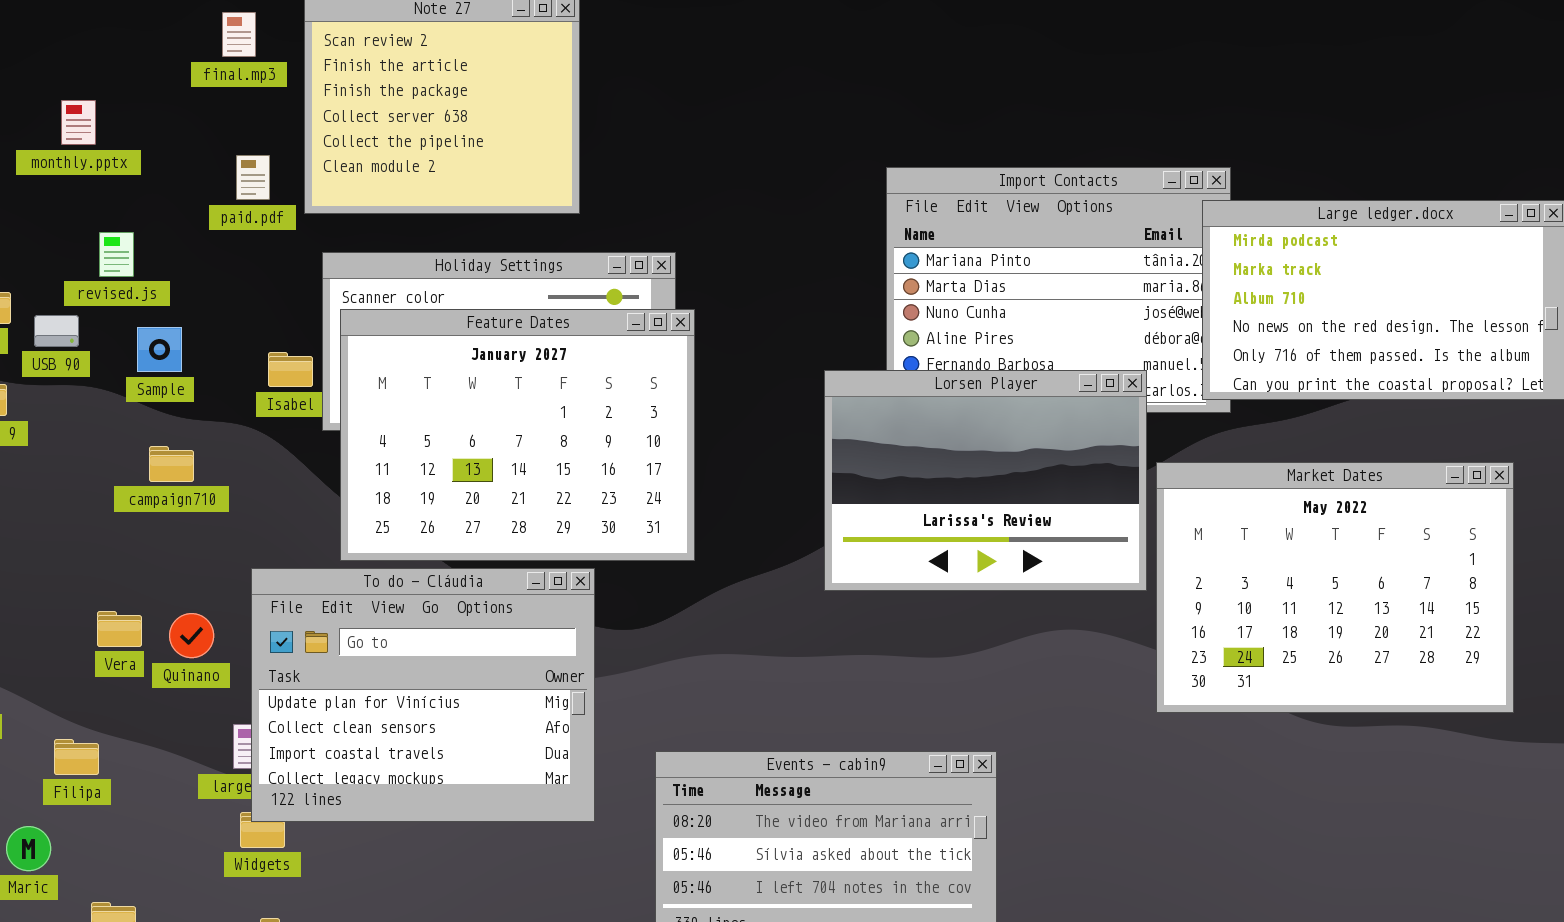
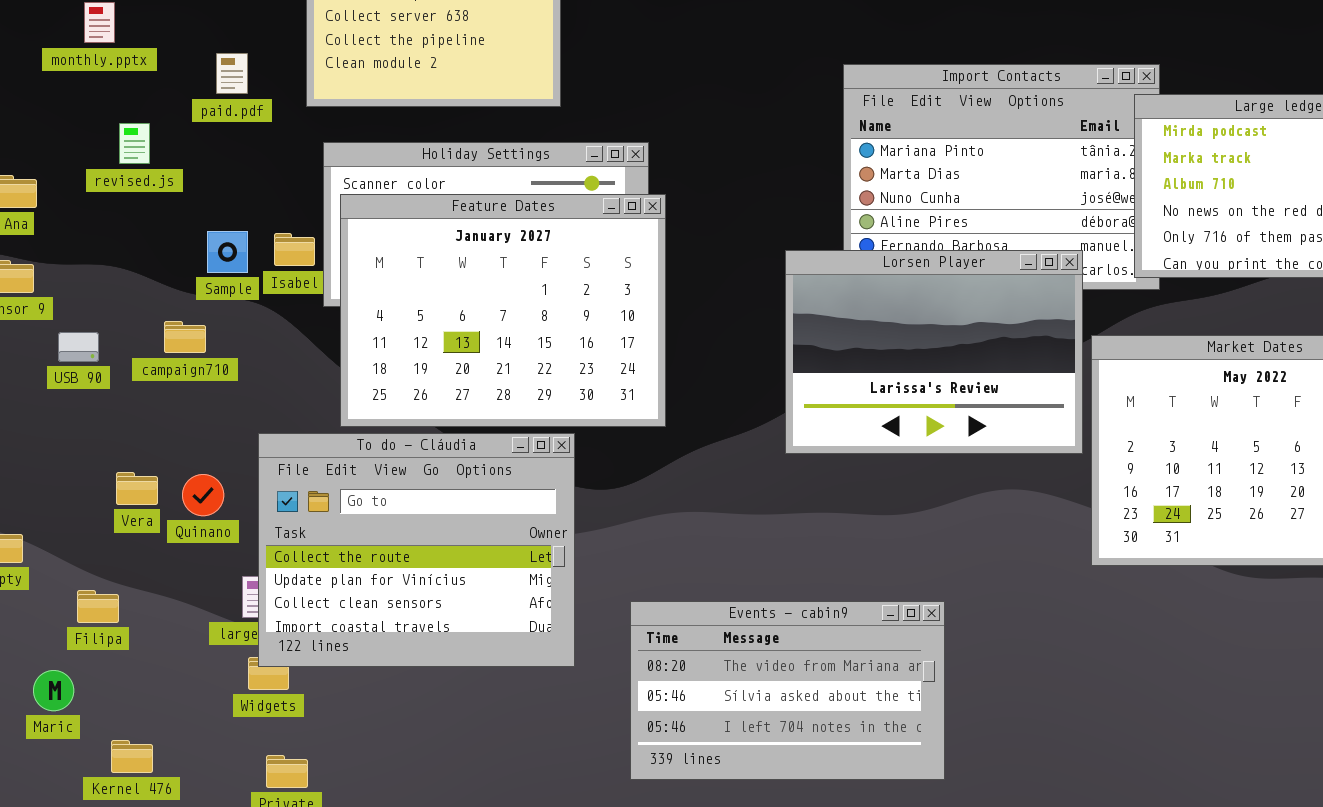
paid.pdf: [236,155,270,200] -> [216,53,248,94], moved
USB 90: [34,315,79,347] -> [58,332,99,362], moved
Sample: [137,327,182,372] -> [207,231,248,273], moved
To do - Cláudia: [251,568,595,822] -> [258,433,575,667], scrolled up 1 row

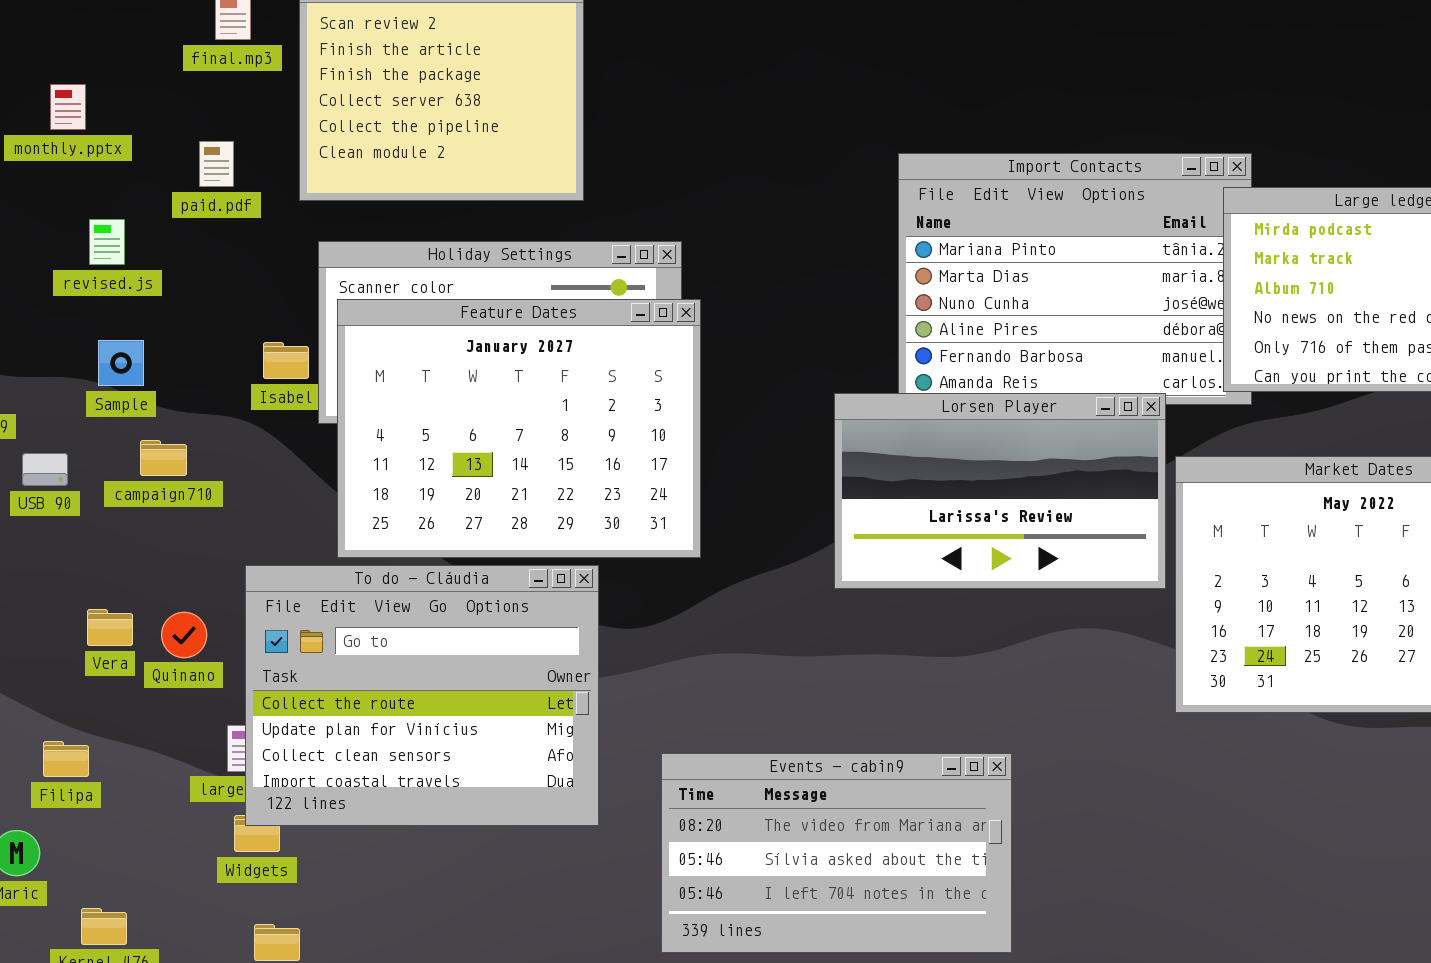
Sample: [207,231,248,273] -> [98,340,144,386], moved
Lorsen Player: [785,250,1083,454] -> [834,393,1166,589], resized

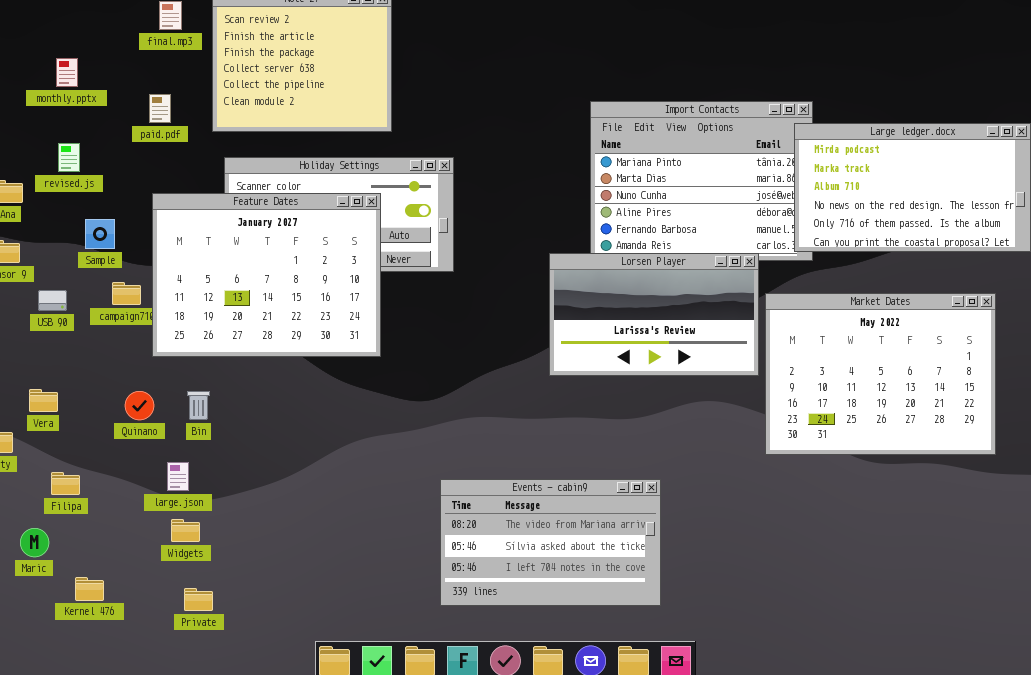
revised.js: [89,219,125,265] -> [58,143,80,172], moved
Feature Dates: [337,299,701,558] -> [152,193,381,357], moved
To do - Cláudia: [245,565,599,826] -> none, closed
Vera: [87,609,133,646] -> [29,389,58,412], moved

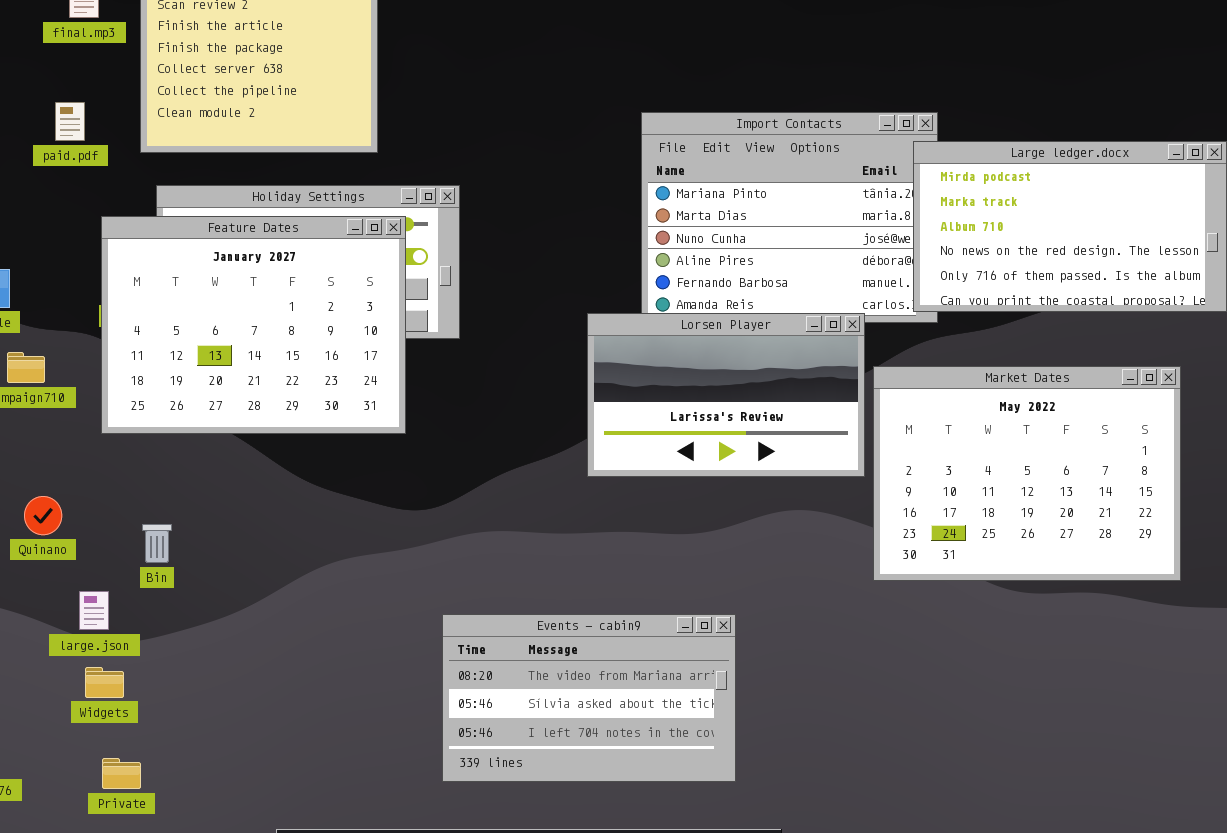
Feature Dates: [152,193,381,357] -> [101,216,406,434], moved
Bin: [187,391,210,420] -> [142,524,172,563], moved

